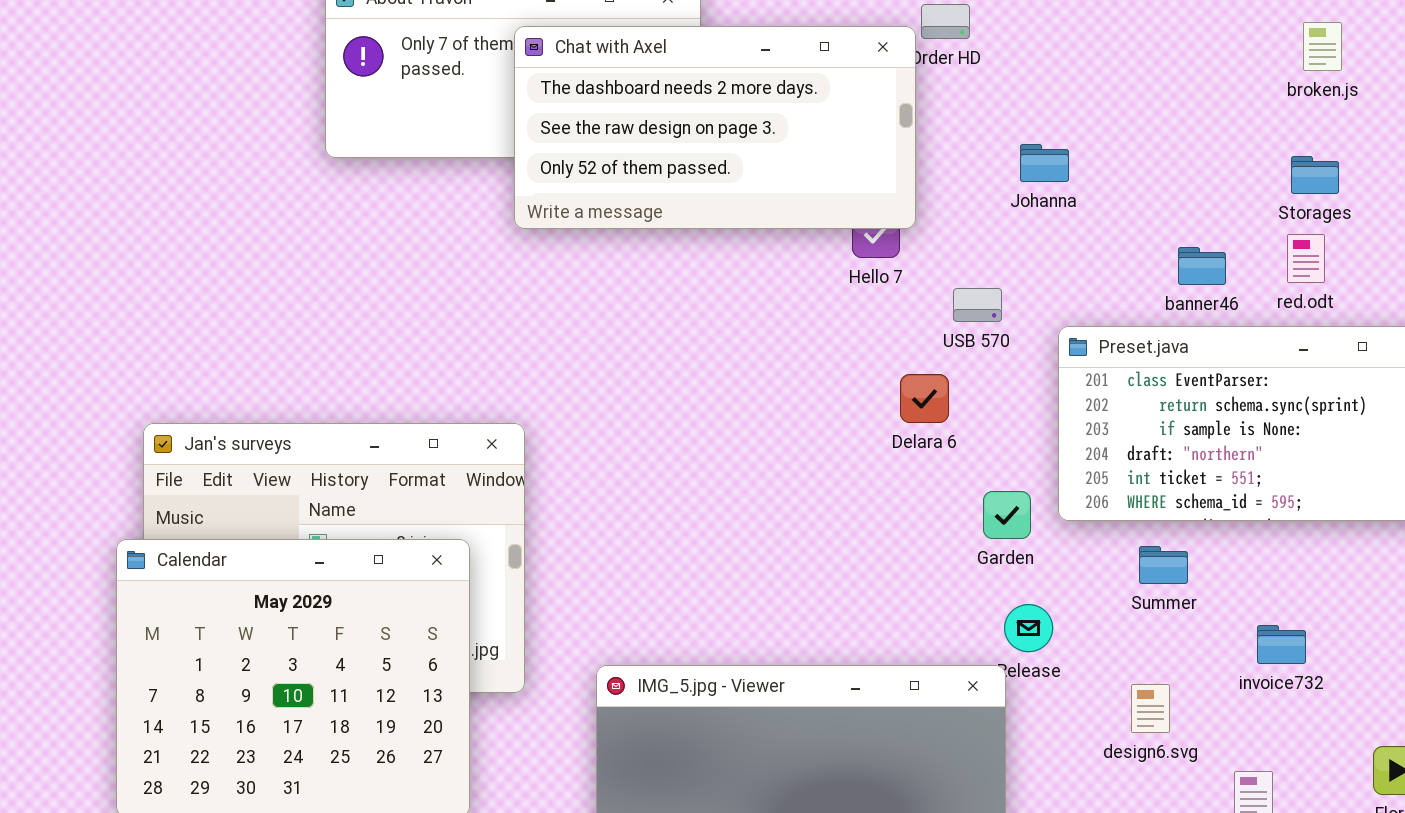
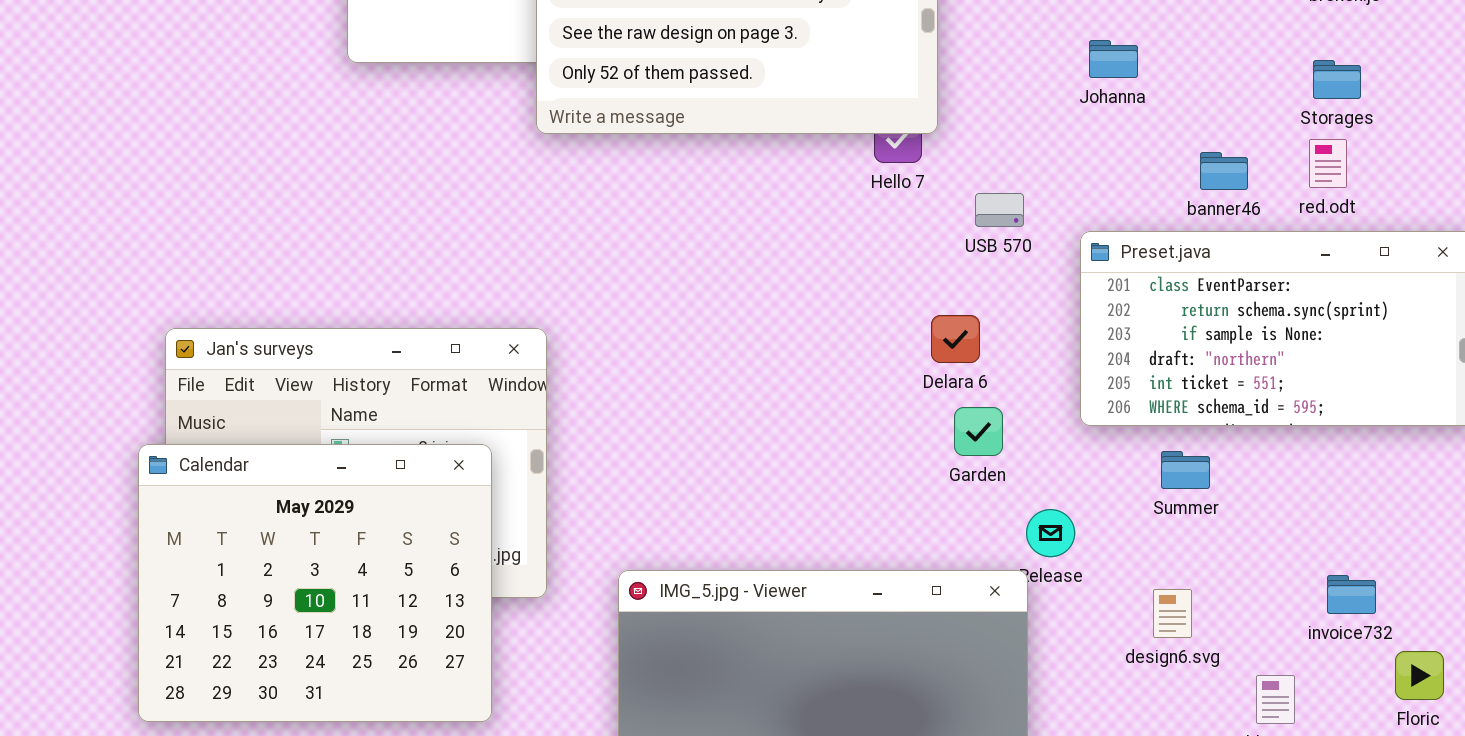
Johanna: [1020,144,1069,182] -> [1089,40,1138,78], moved
Delara 6: [900,374,949,423] -> [931,315,980,363], moved
Garden: [983,491,1031,539] -> [954,407,1003,456], moved
invoice732: [1257,625,1306,664] -> [1327,575,1376,614], moved

